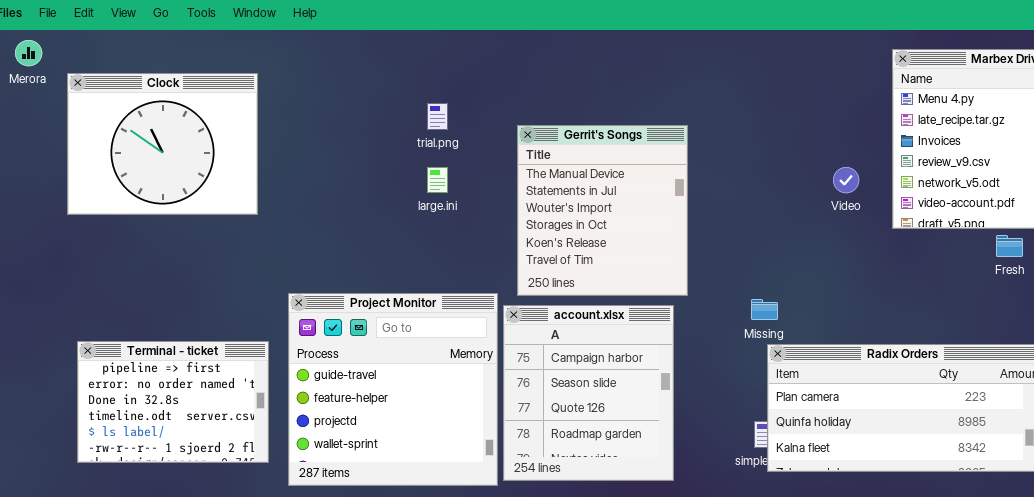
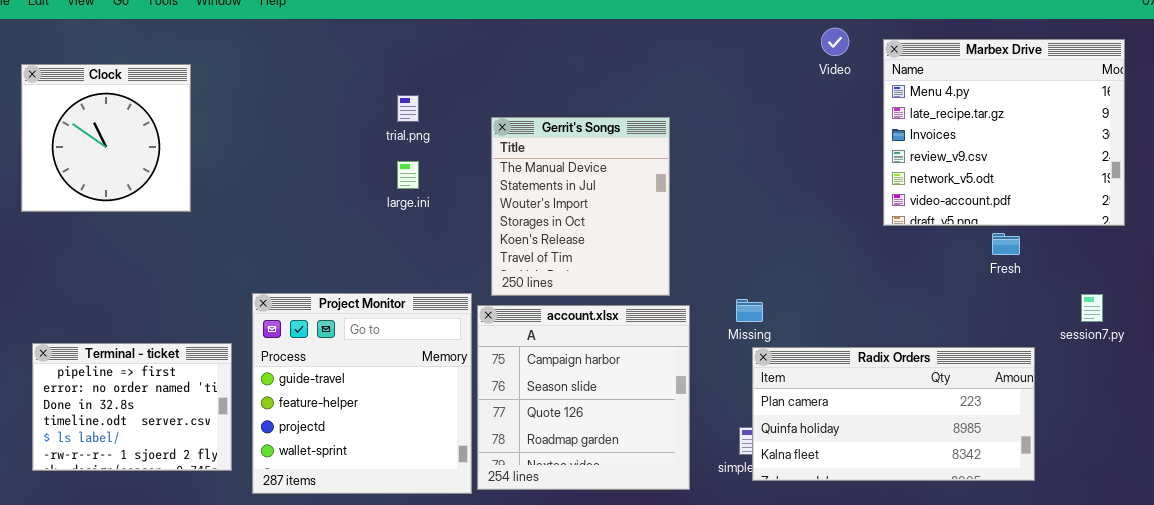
Clock: [67,73,258,215] -> [21,64,191,212], resized
Video: [833,167,859,193] -> [821,28,849,56], moved
account.xlsx: [503,305,674,481] -> [477,305,690,490], resized

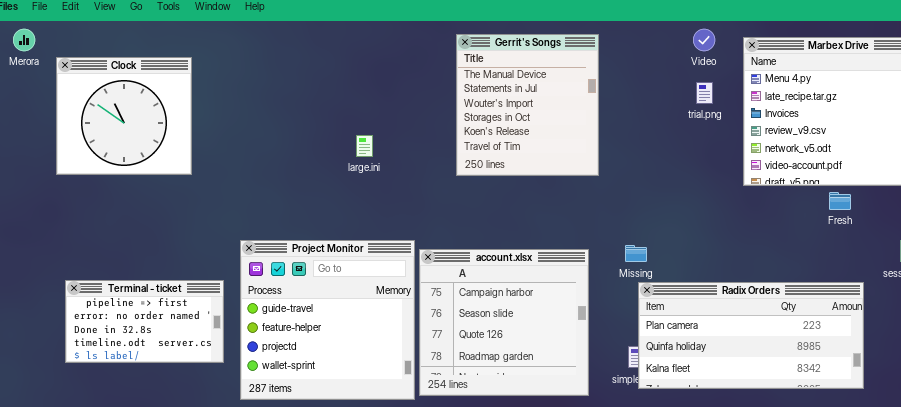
trial.png: [397,95,419,122] -> [696,82,713,104], moved
Gerrit's Songs: [491,117,670,296] -> [456,34,599,176], moved
Terminal - ticket: [32,343,232,471] -> [65,280,224,363], resized

